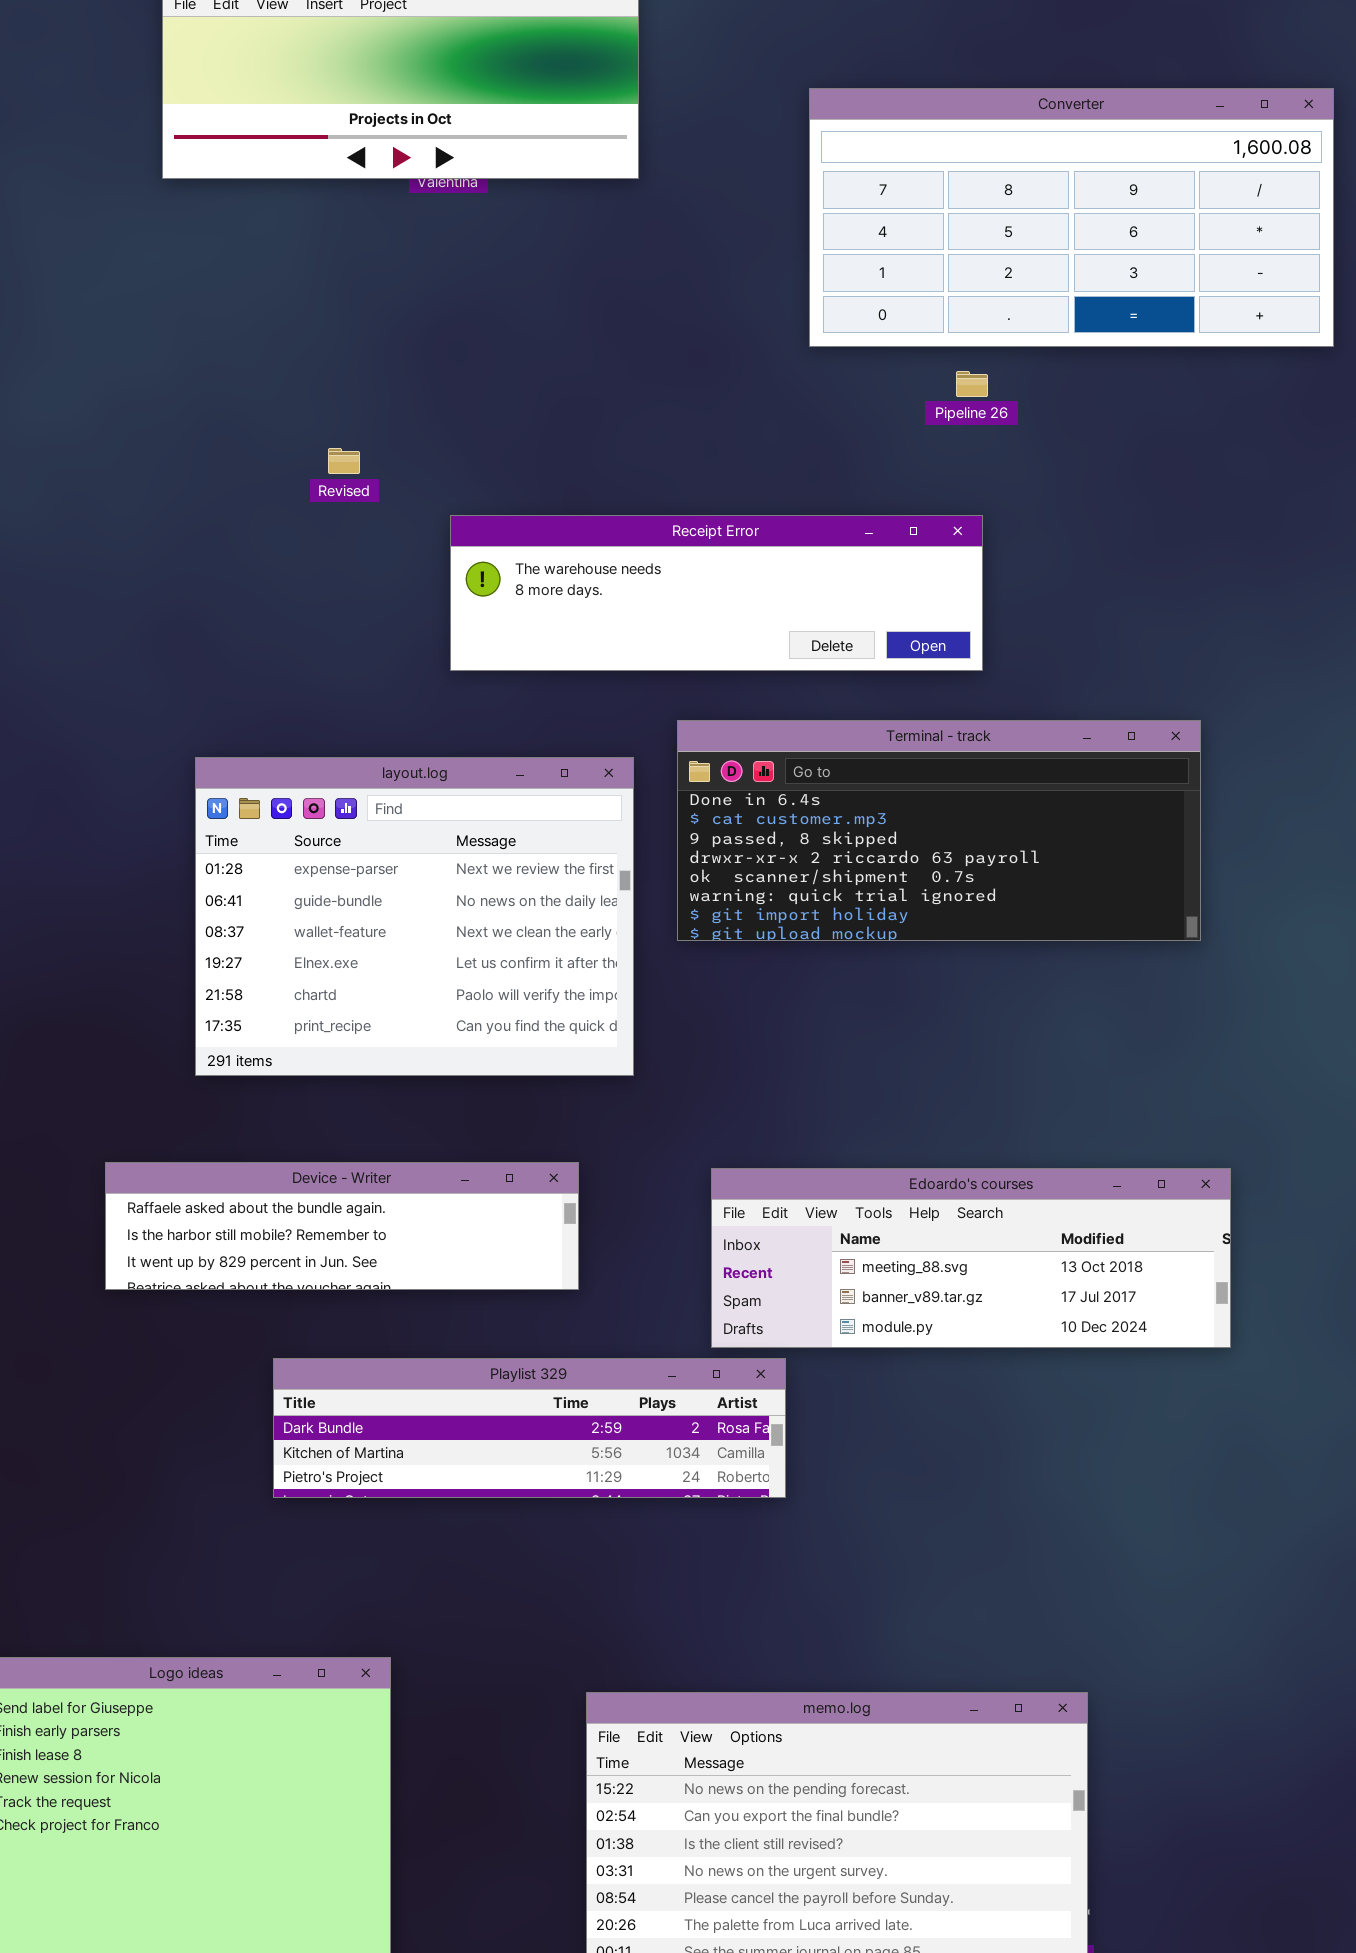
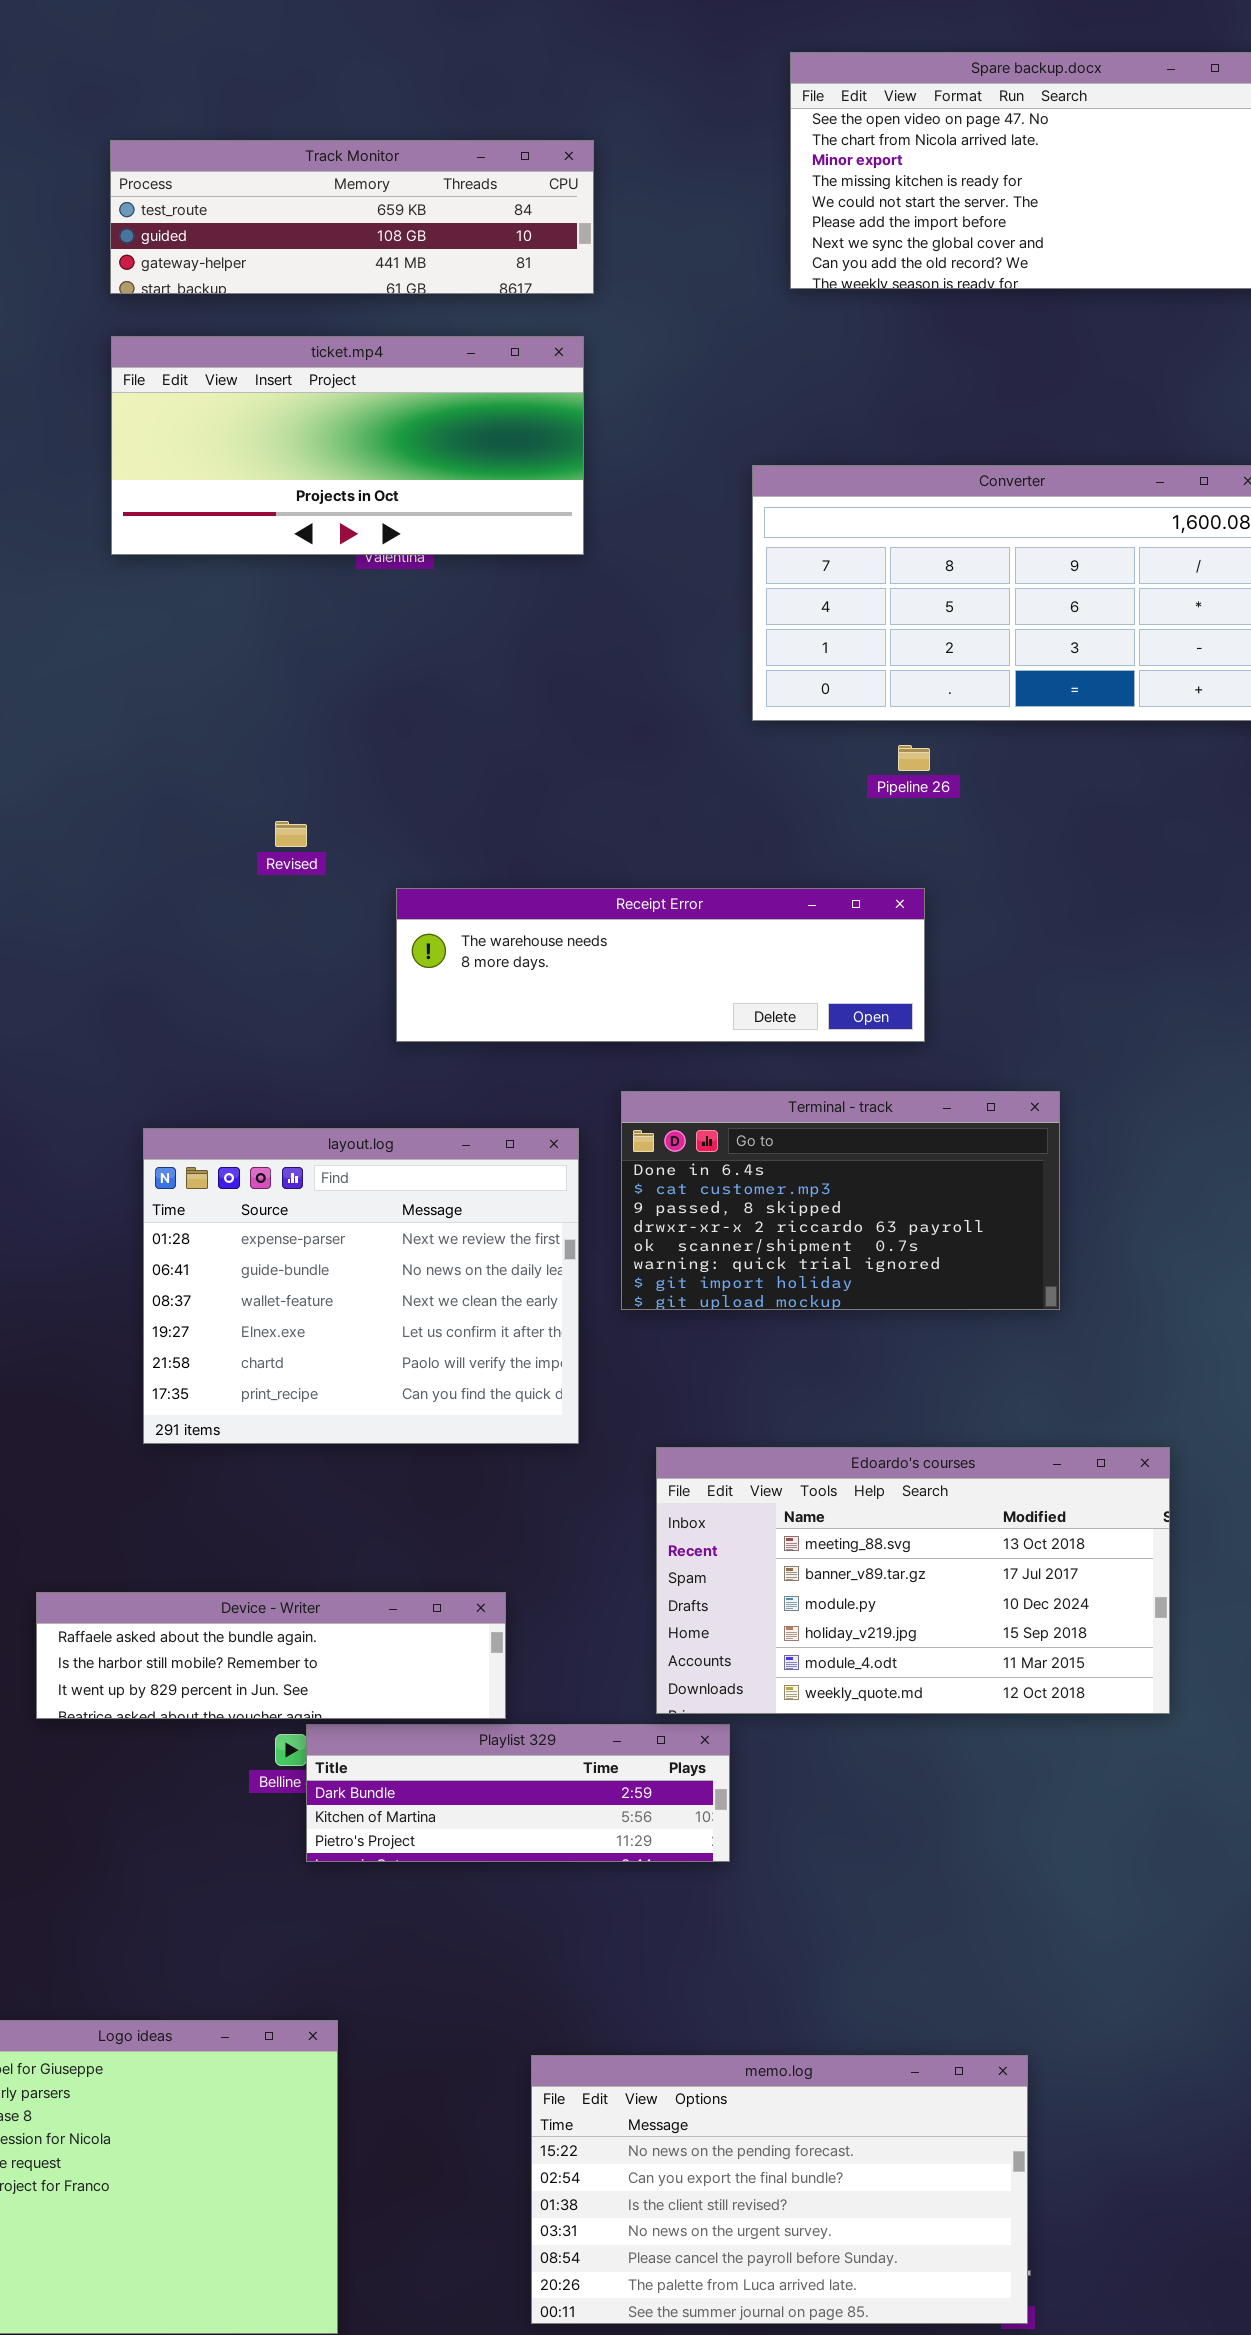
Terminal - track: [677,720,1201,941] -> [621,1091,1060,1310], resized
Device - Writer: [105,1162,579,1290] -> [36,1592,506,1719], moved
Edoardo's courses: [711,1168,1231,1348] -> [656,1447,1170,1714], resized
Playlist 329: [273,1358,786,1498] -> [306,1724,730,1862], resized

